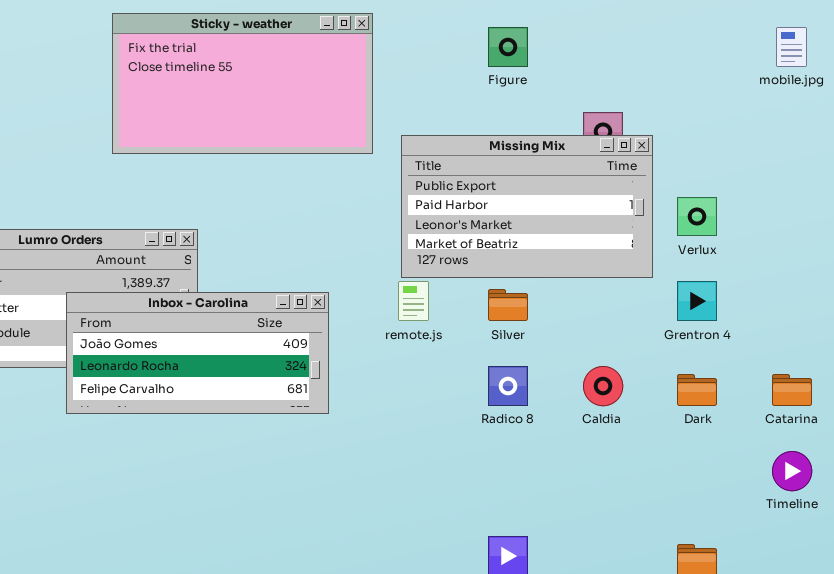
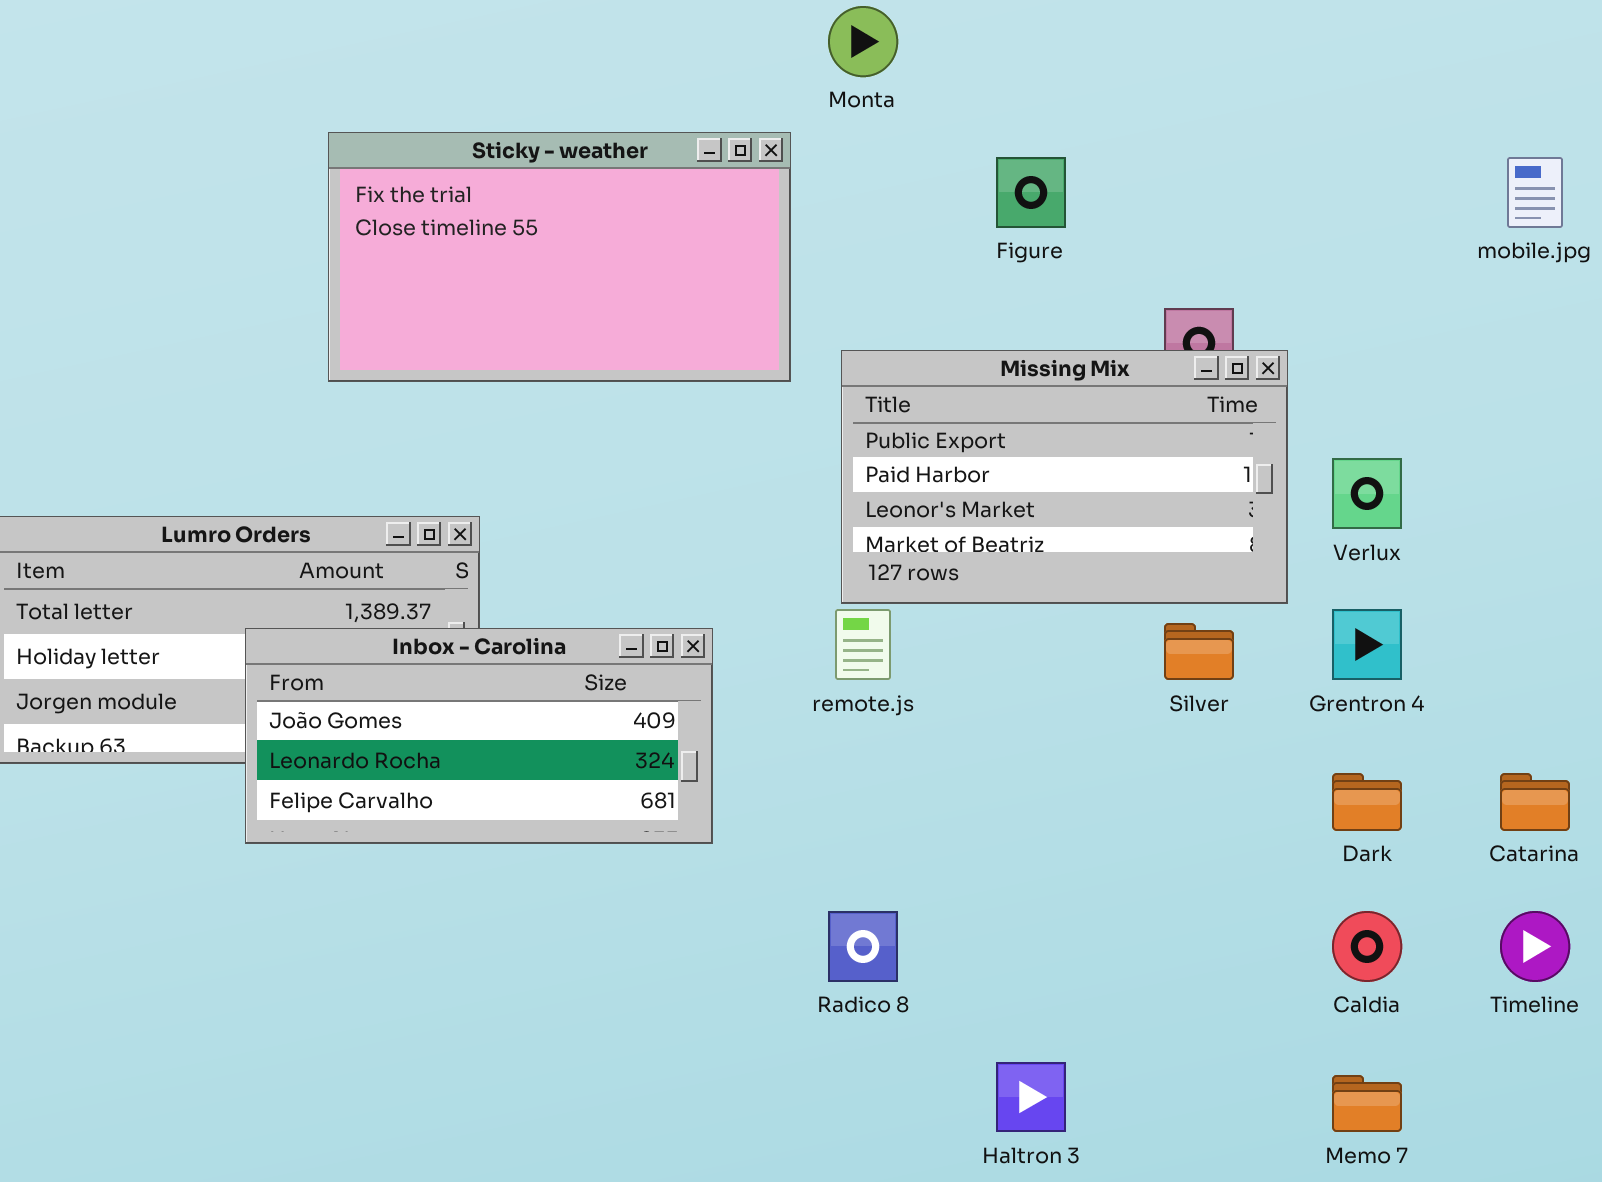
Silver: [488,289,528,321] -> [1164,623,1234,680], moved
Radico 8: [488,366,528,406] -> [828,911,898,982], moved
Caldia: [583,366,623,406] -> [1332,911,1402,982], moved

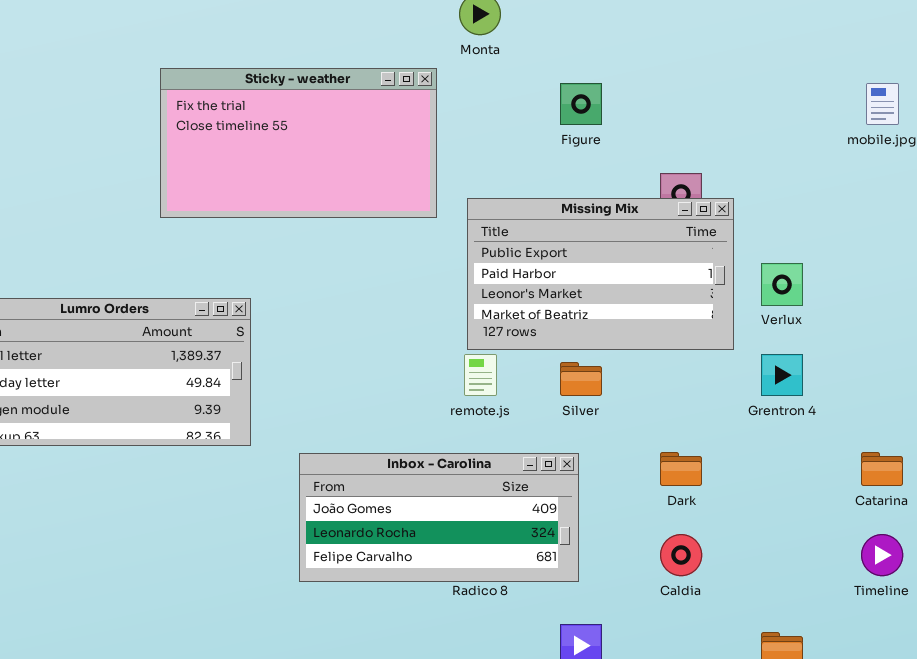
Silver: [1164,623,1234,680] -> [560,362,602,396], moved
Inbox - Carolina: [245,628,713,844] -> [299,453,579,582], moved
Dark: [1332,773,1402,831] -> [660,452,702,486], moved
Caldia: [1332,911,1402,982] -> [660,534,702,576], moved

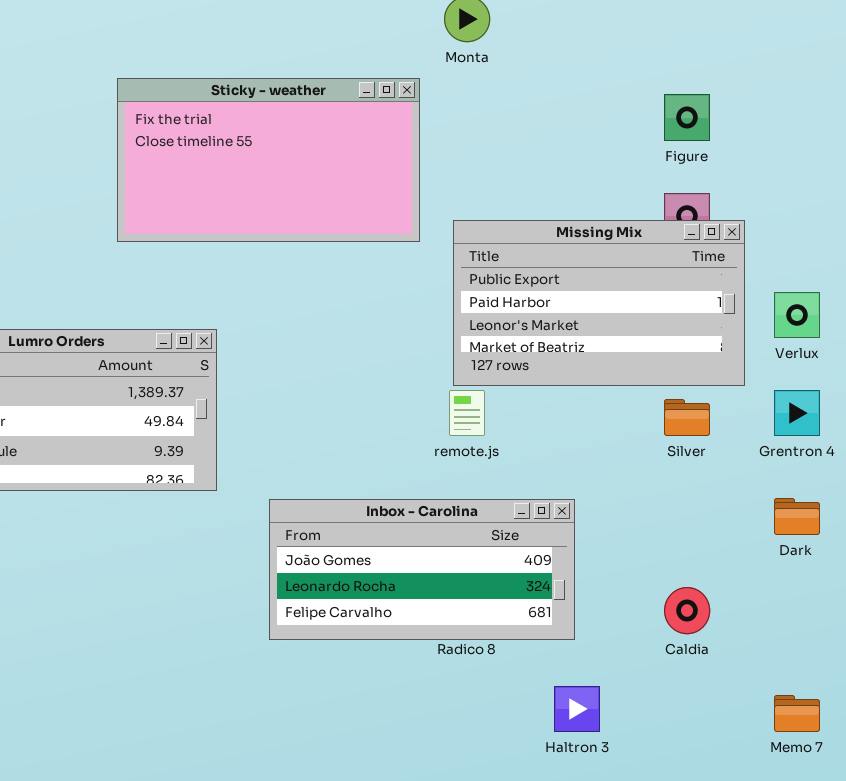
Figure: [560,83,602,125] -> [664,94,710,141], moved
Silver: [560,362,602,396] -> [664,399,710,436], moved
Dark: [660,452,702,486] -> [774,498,820,535], moved

